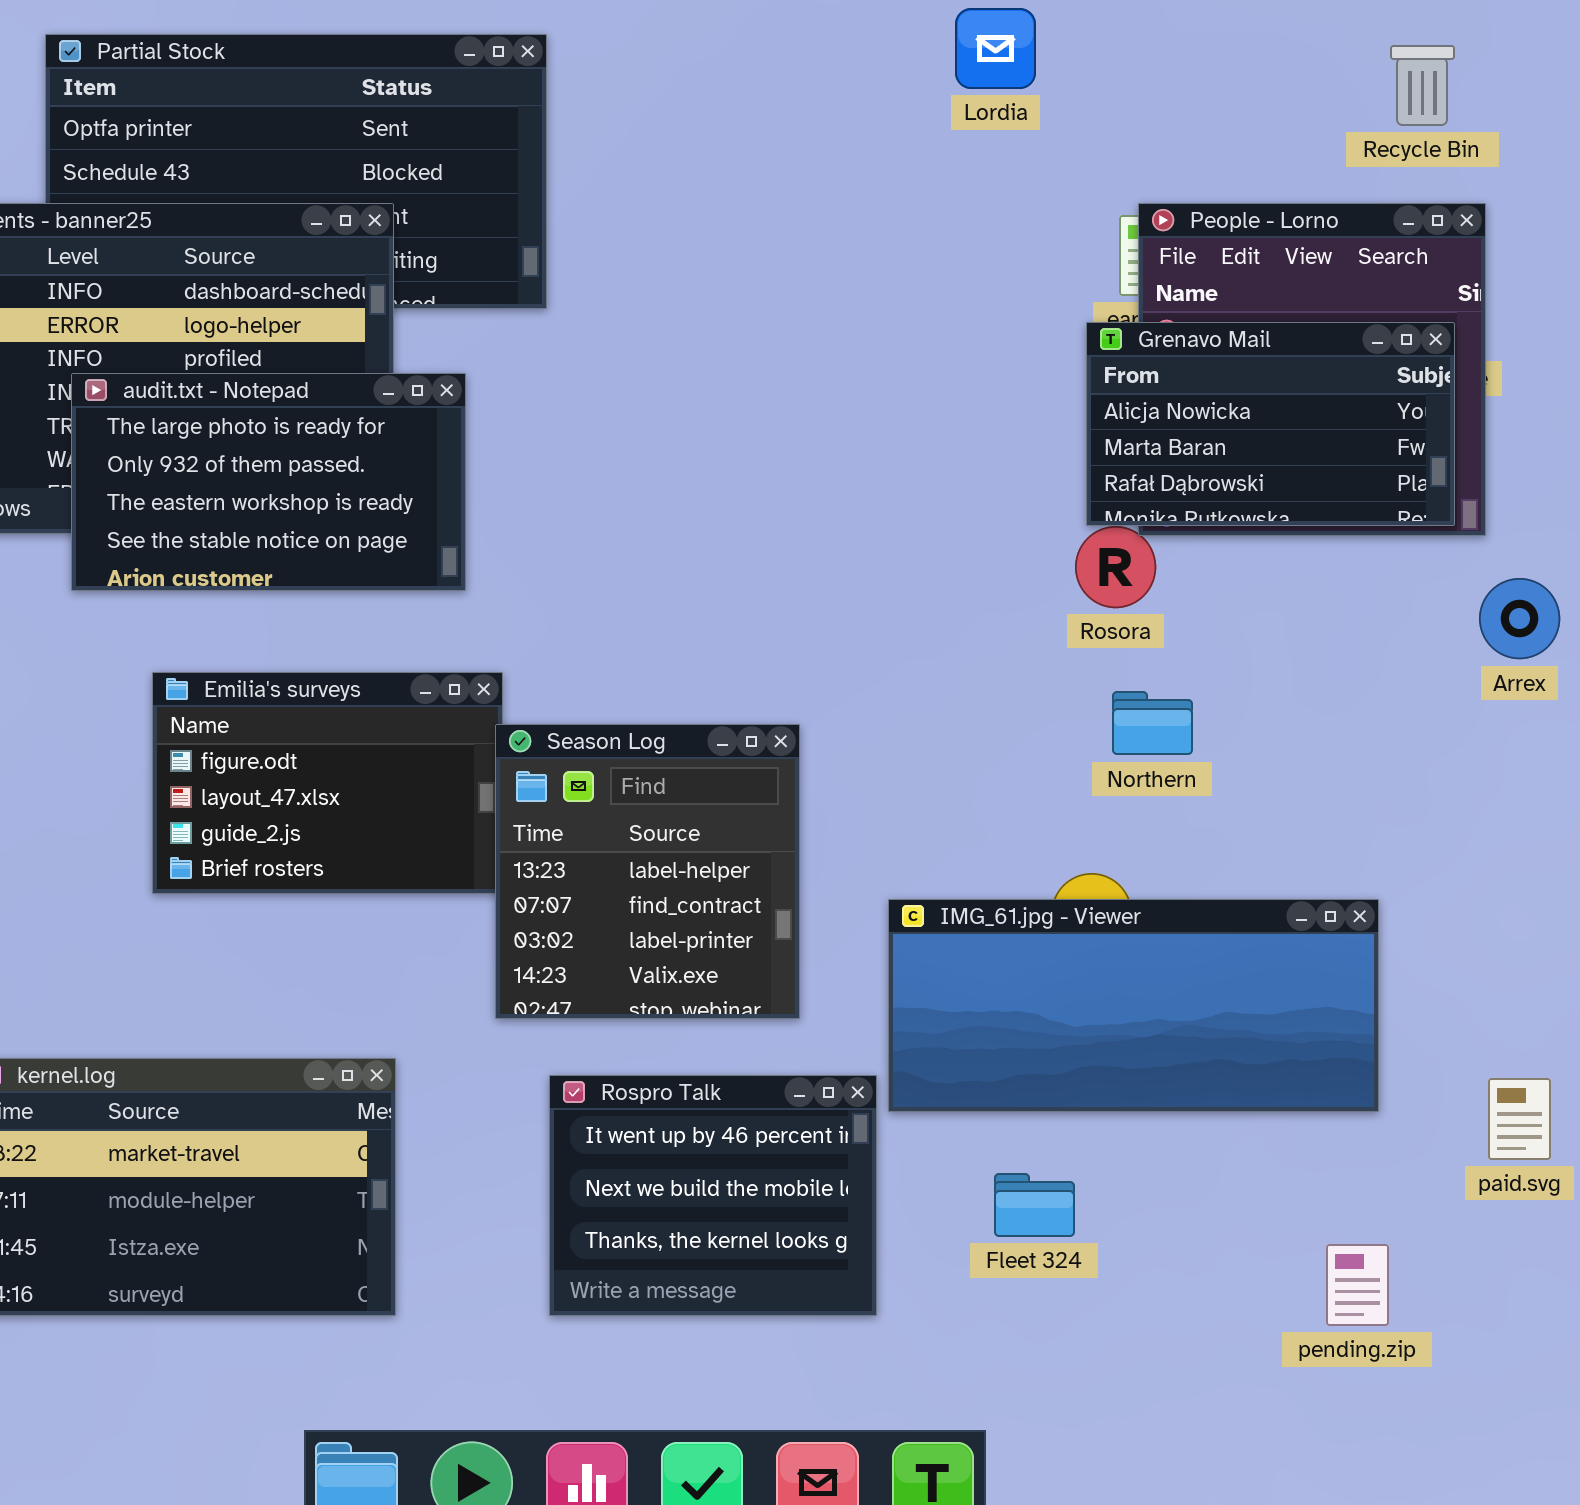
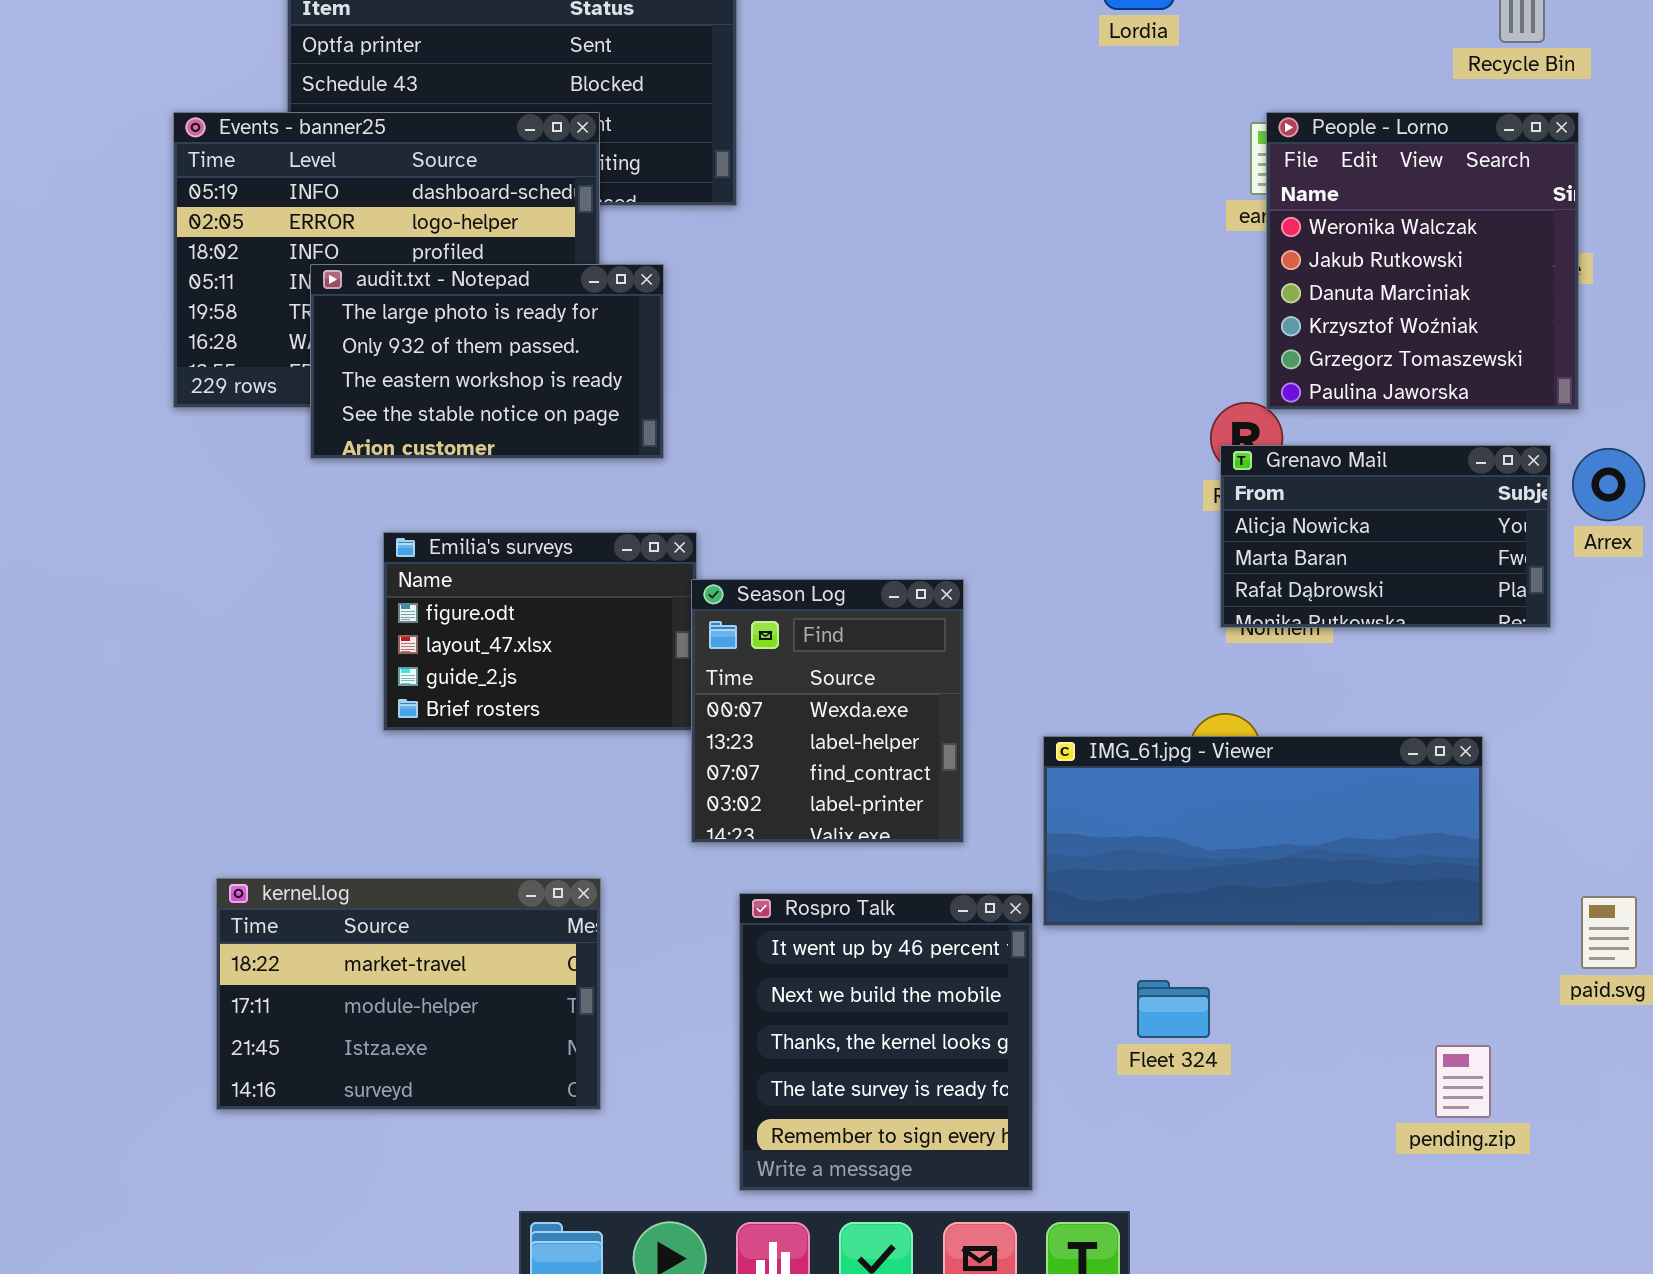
Grenavo Mail: [1086,322,1455,526] -> [1220,445,1551,628], moved
Season Log: [495,724,800,1019] -> [691,579,964,843], scrolled up 1 row
Rospro Talk: [549,1075,877,1316] -> [739,893,1033,1191], resized

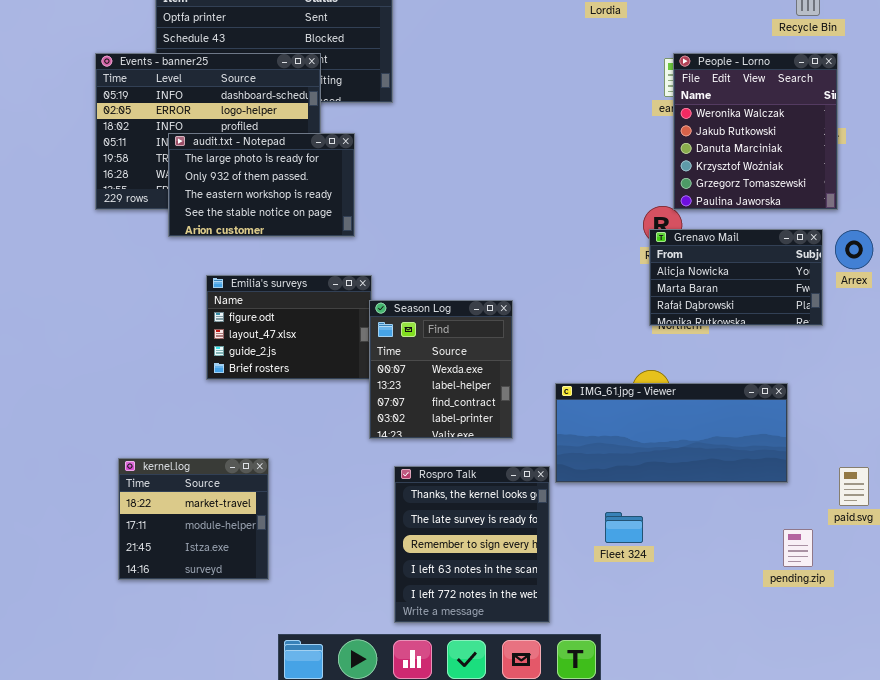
kernel.log: [216,878,601,1110] -> [118,458,269,580], resized
Rospro Talk: [739,893,1033,1191] -> [394,466,550,623], scrolled down 2 rows
pending.zip: [1435,1045,1491,1118] -> [783,529,813,567], moved

